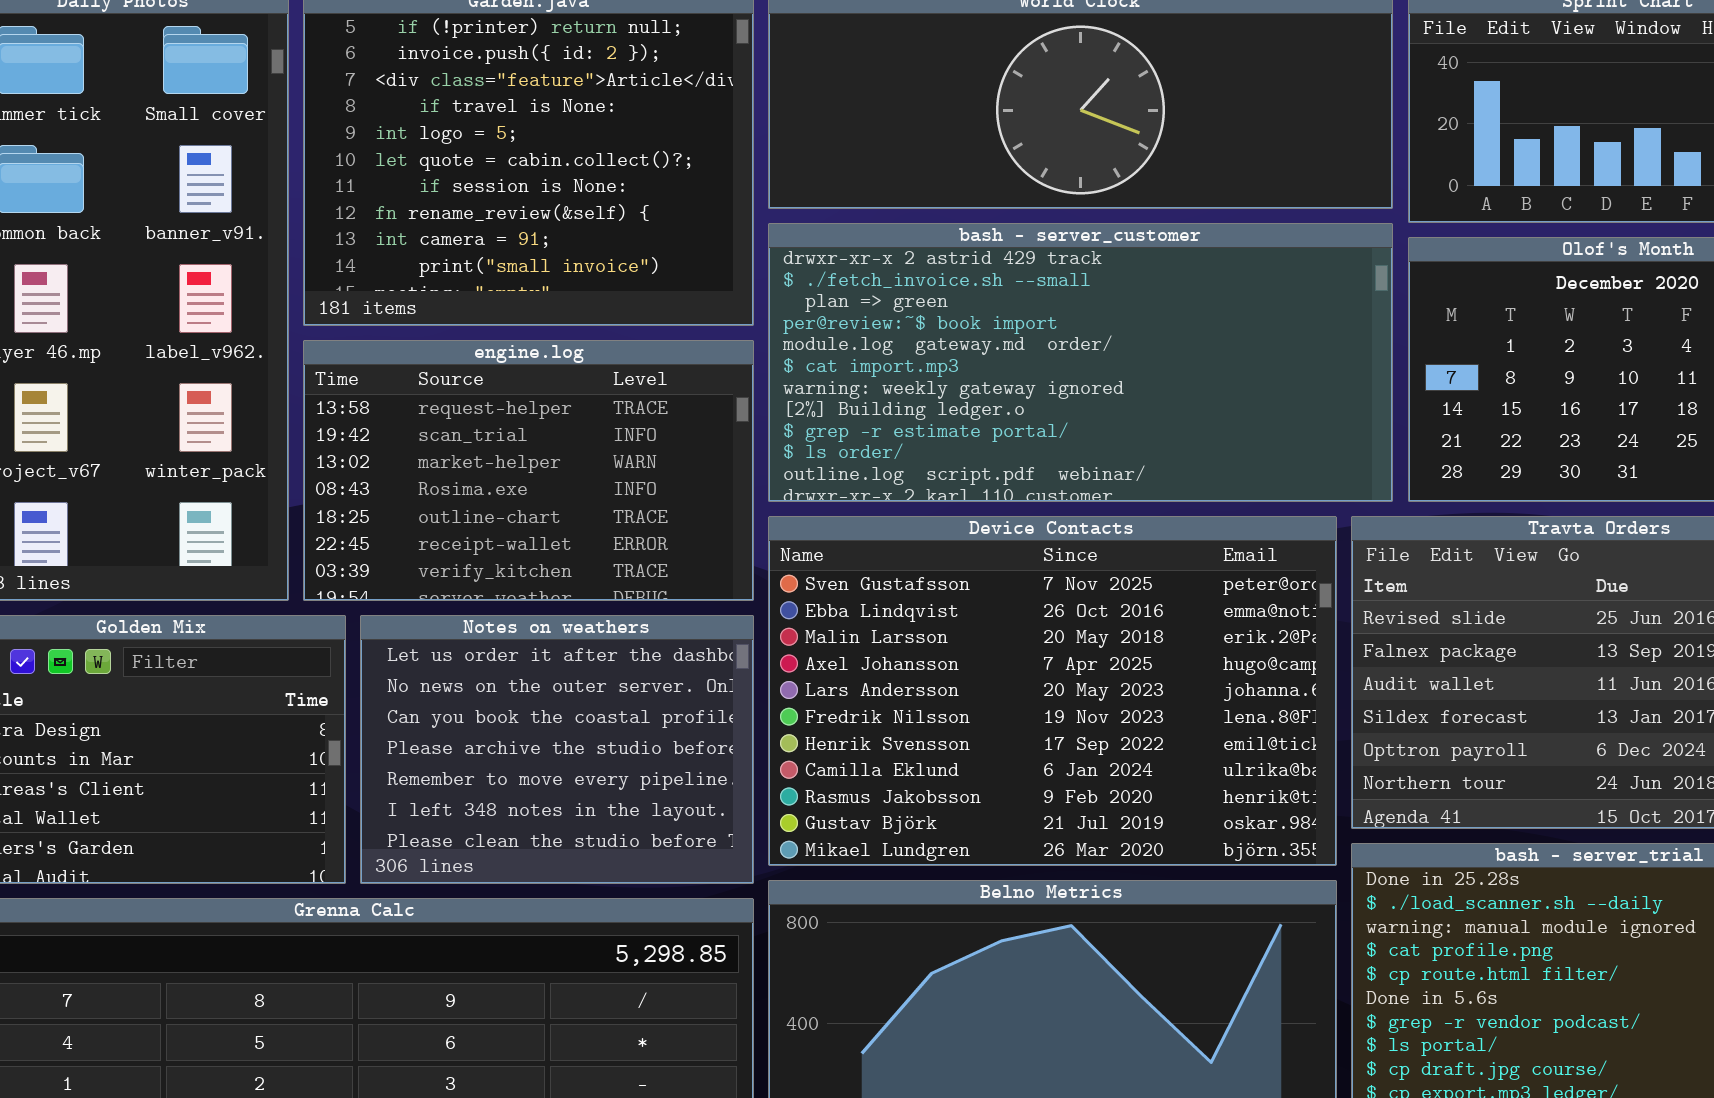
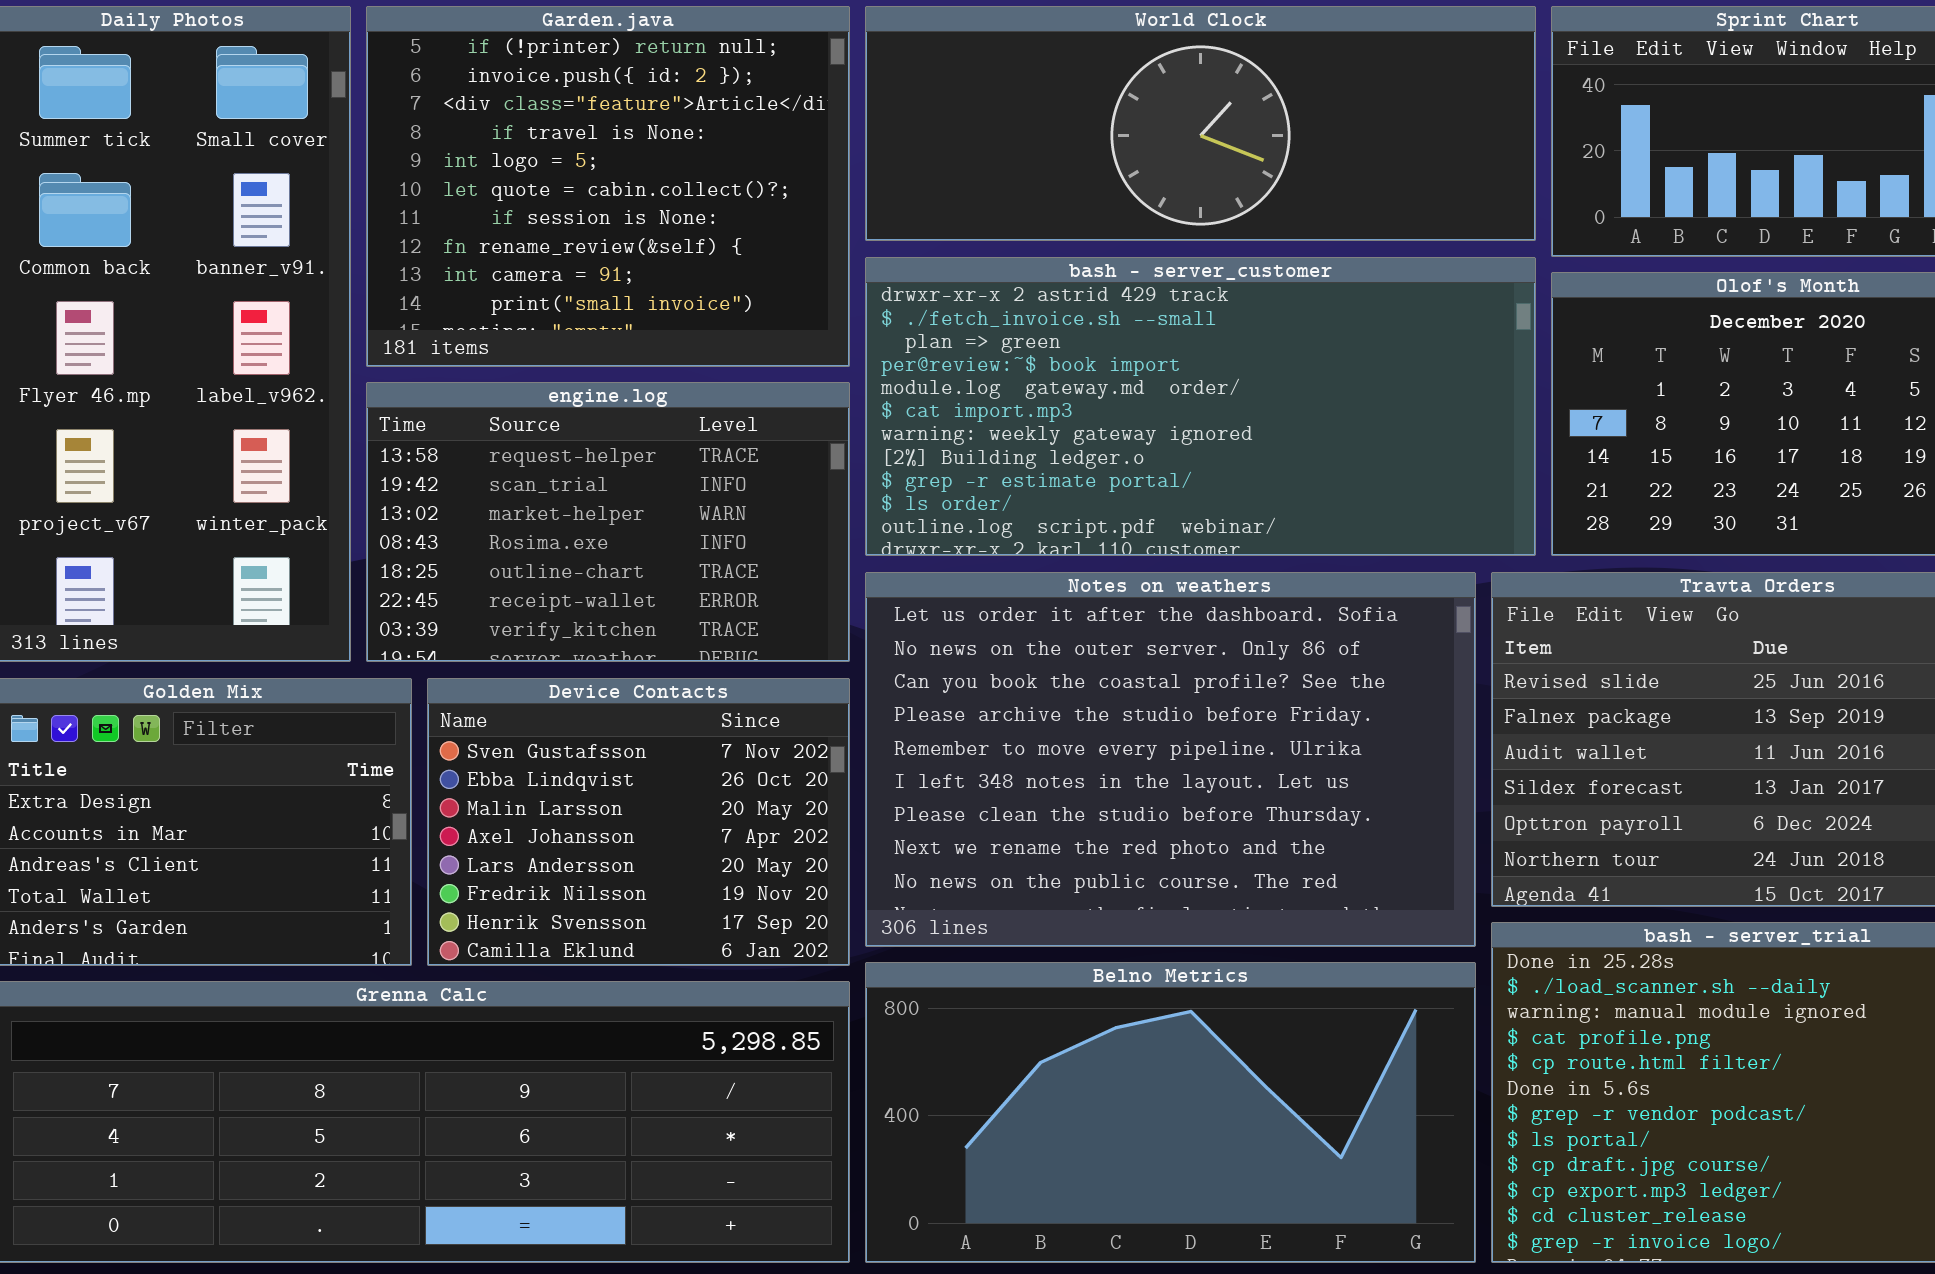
Device Contacts: [768,516,1337,866] -> [427,678,850,966], moved, resized
Notes on weathers: [360,615,754,884] -> [865,572,1476,947], moved, resized

